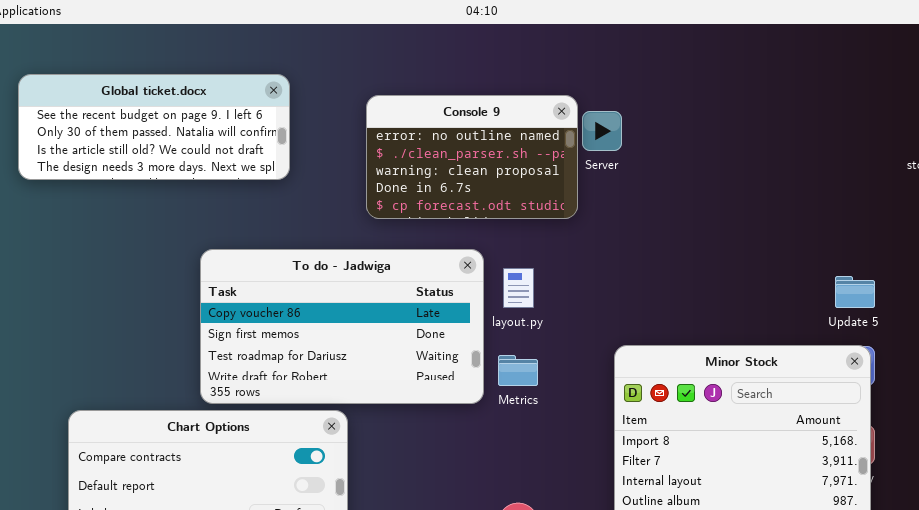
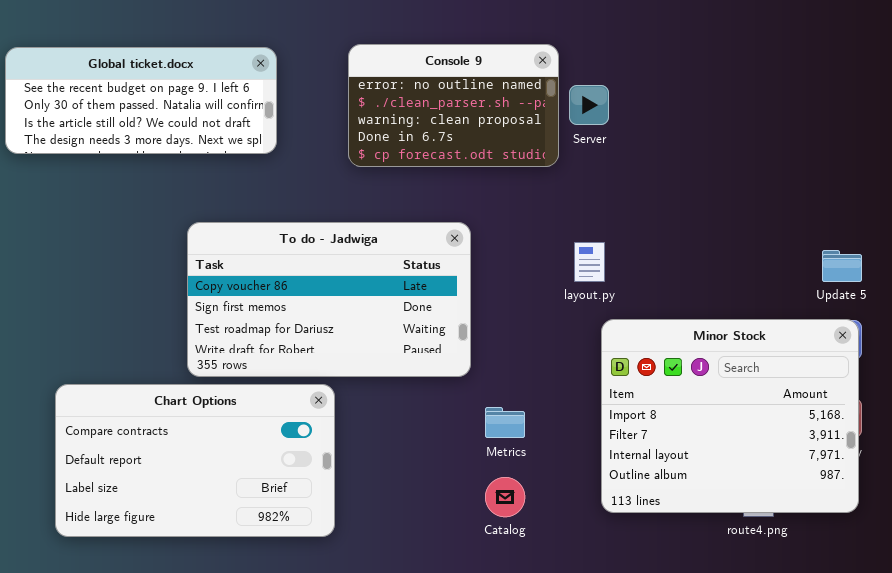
Console 9: [366,95,578,219] -> [348,44,559,167], moved
layout.py: [503,268,534,308] -> [574,242,605,282], moved
Metrics: [498,355,538,386] -> [485,407,525,438], moved

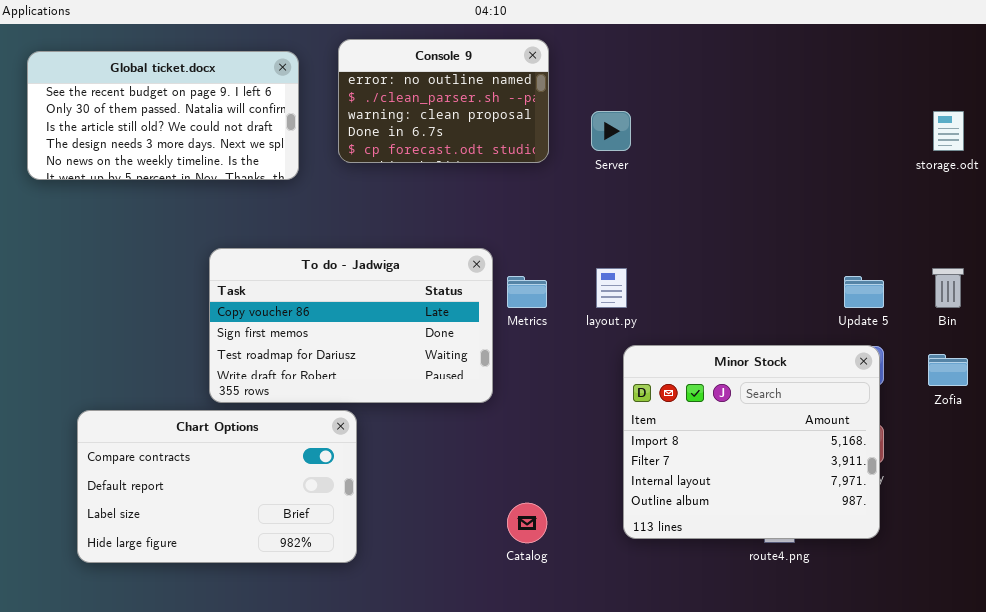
Console 9: [348,44,559,167] -> [338,39,549,163], moved
Global ticket.docx: [5,47,277,154] -> [27,51,299,180], resized
Metrics: [485,407,525,438] -> [507,276,547,308], moved

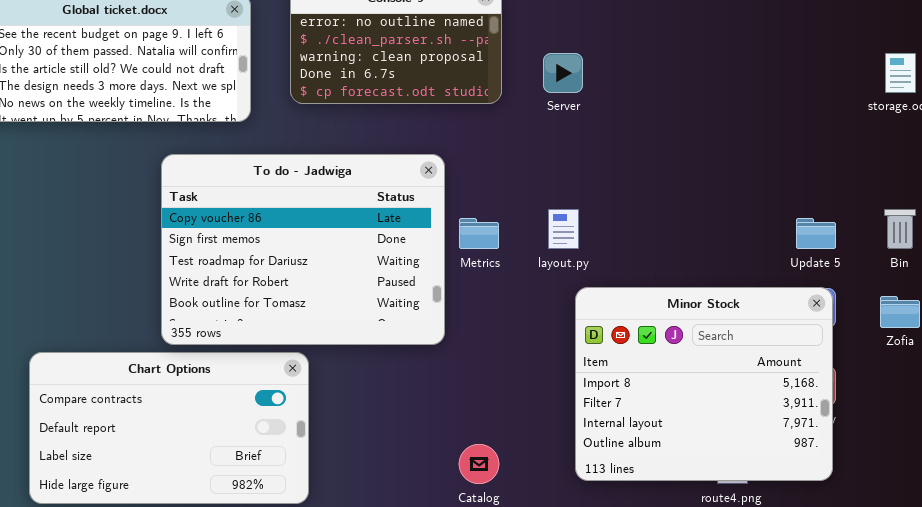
To do - Jadwiga: [209,248,493,403] -> [161,154,445,345], resized

